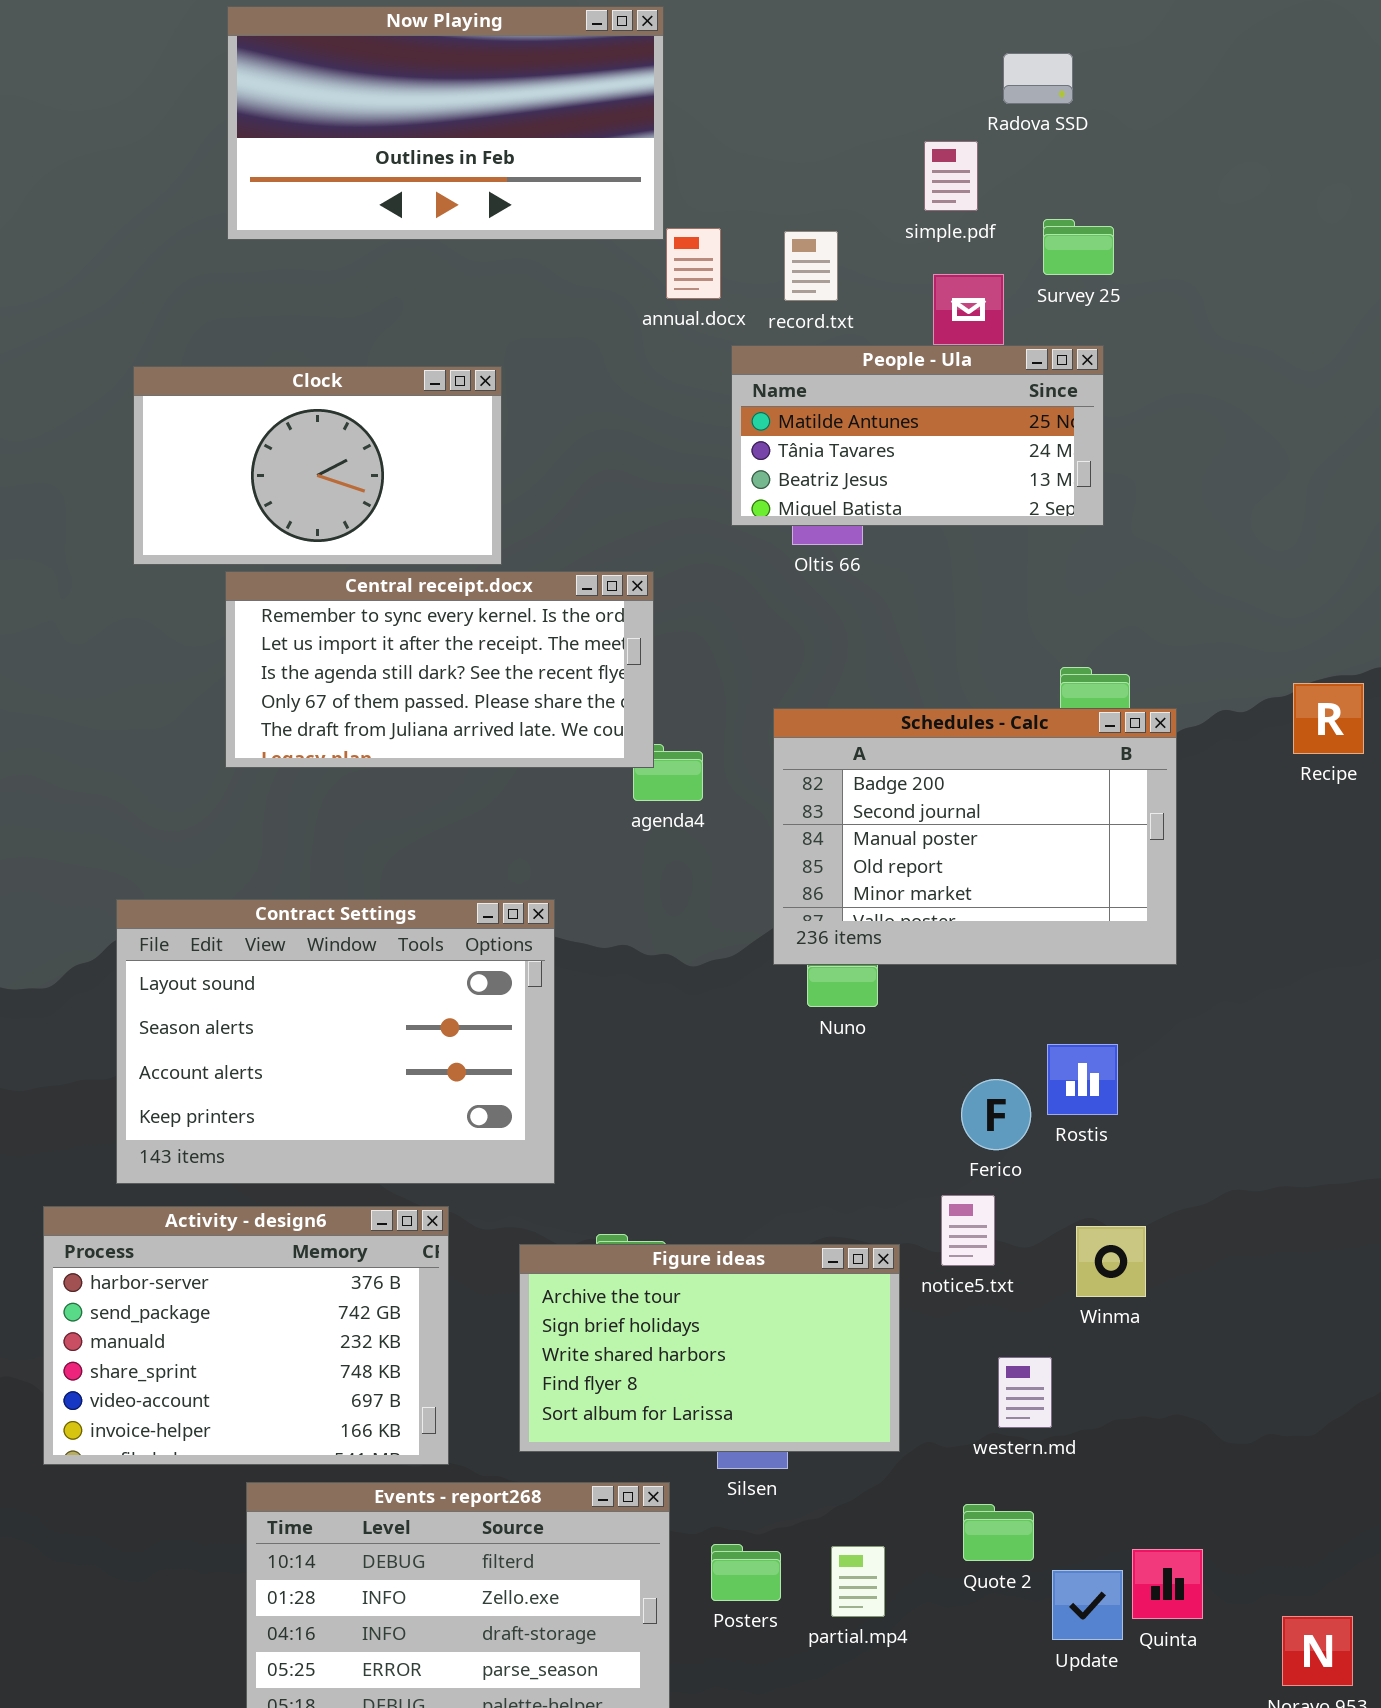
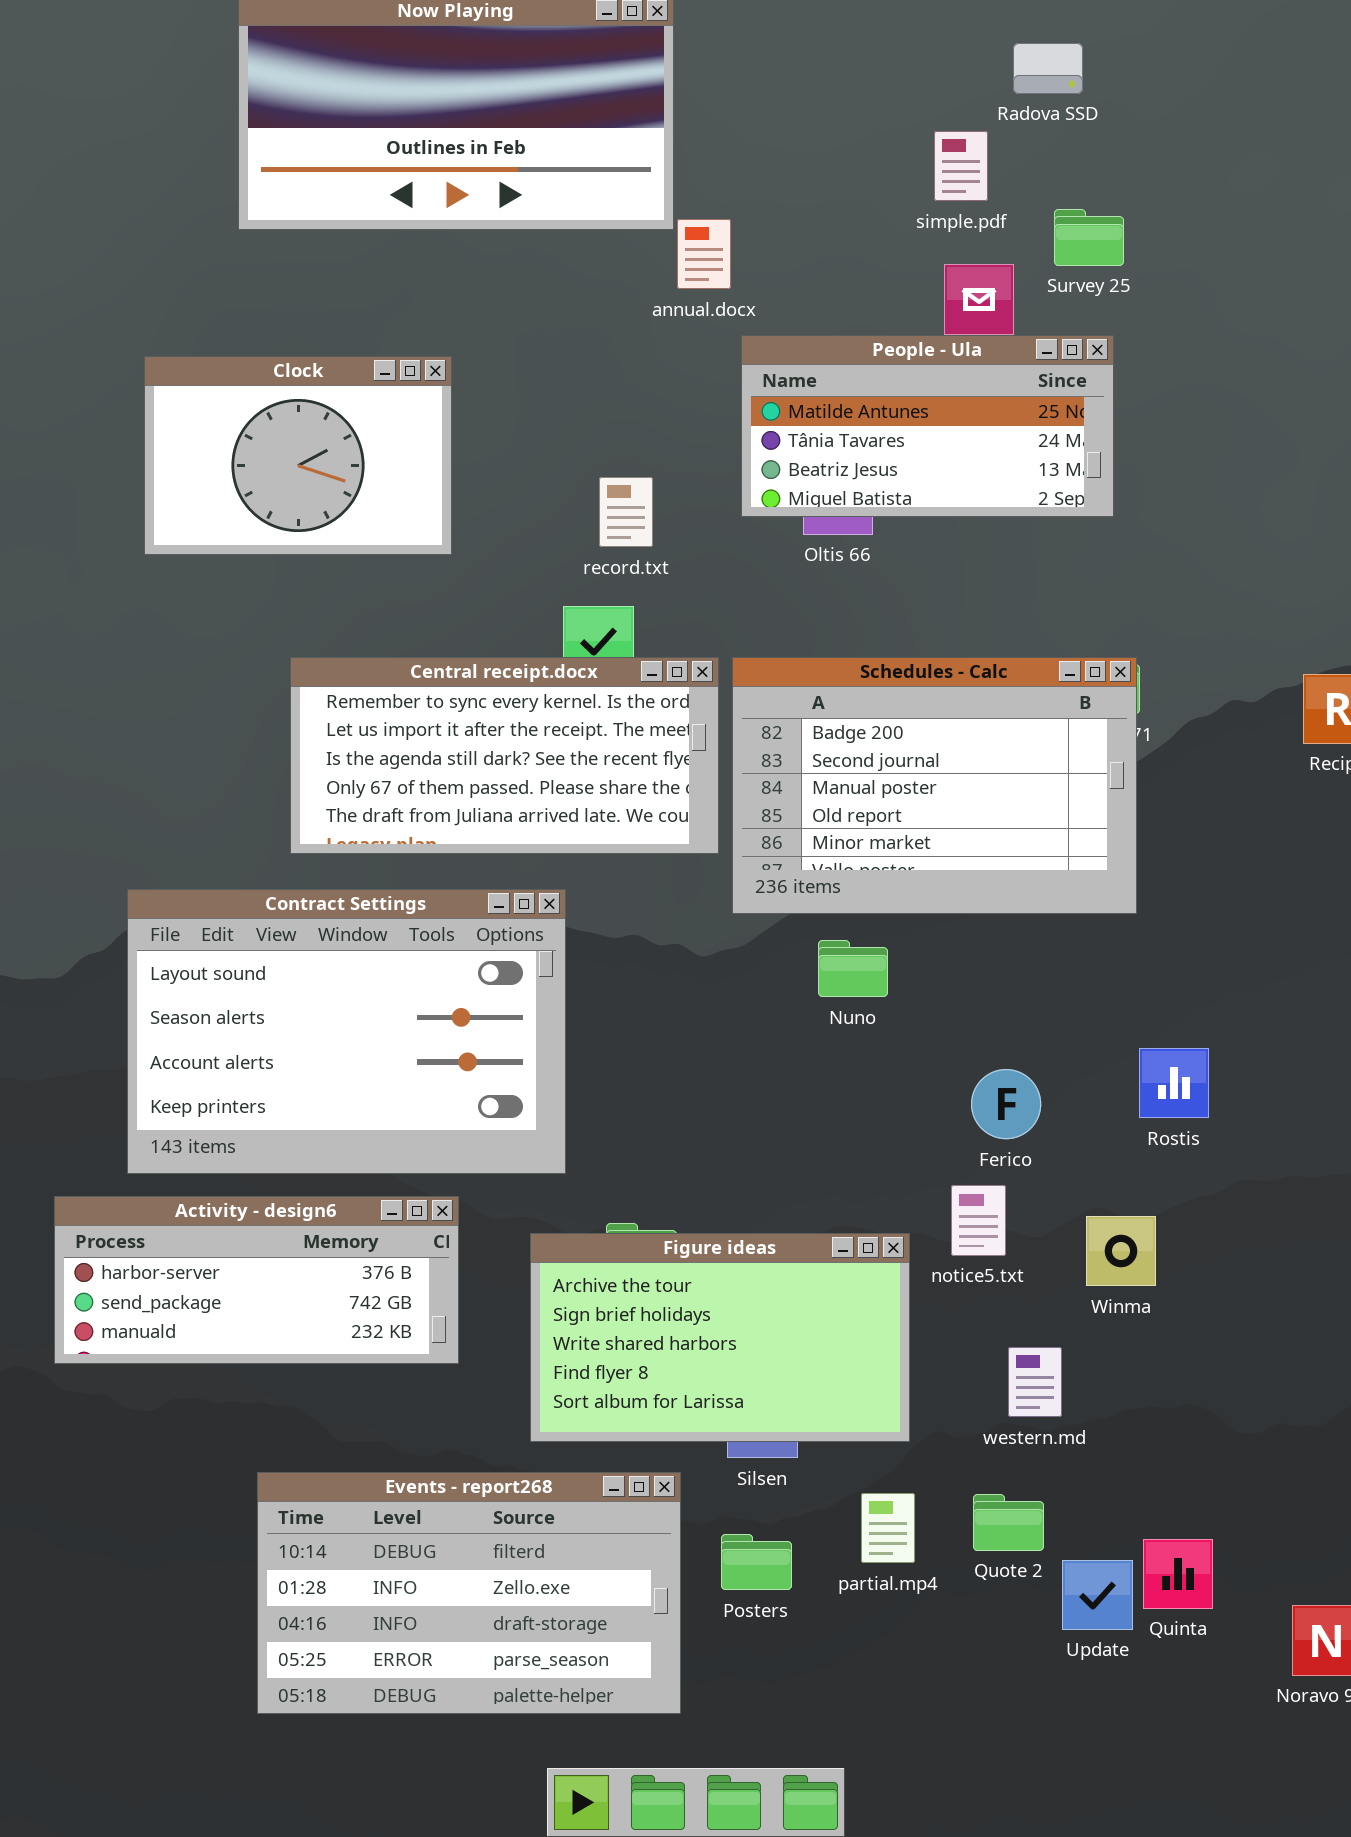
record.txt: [784,231,838,301] -> [599,477,653,547], moved
Clock: [133,366,502,565] -> [144,356,452,555], resized
Central receipt.docx: [225,571,654,768] -> [290,657,719,854], moved
Schedules - Calc: [773,708,1177,965] -> [732,657,1137,914], moved
Rostis: [1047,1044,1118,1115] -> [1139,1048,1209,1118], moved
Activity - design6: [43,1206,449,1465] -> [54,1196,459,1364], resized
partial.mp4: [831,1546,885,1617] -> [861,1493,915,1563], moved

